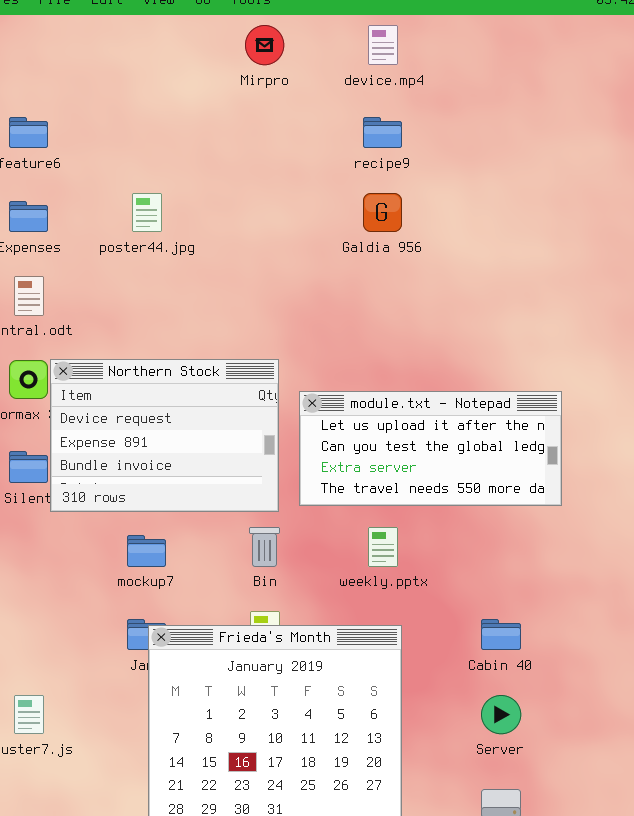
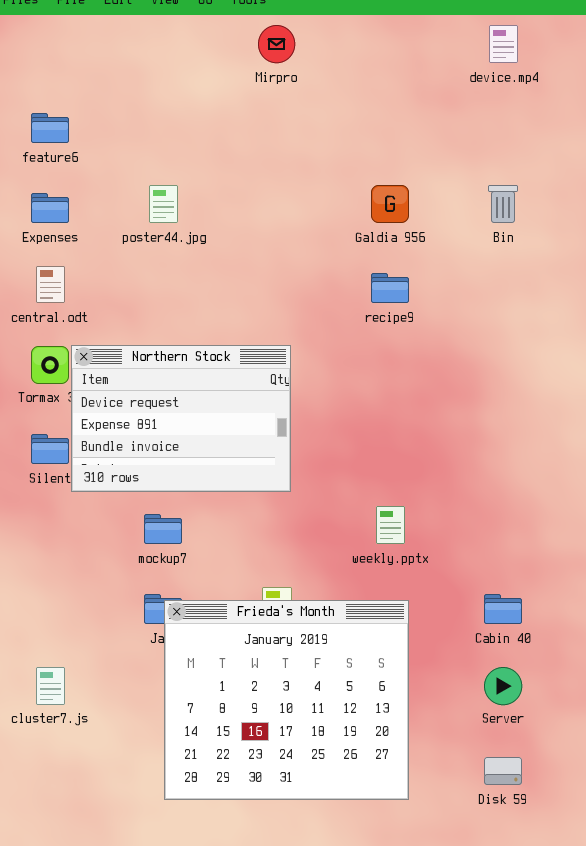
device.mp4: [368,25,398,65] -> [489,25,518,63], moved
recipe9: [363,117,402,148] -> [371,273,409,303], moved
module.txt - Notepad: [299,391,562,506] -> none, closed
Bin: [249,527,280,567] -> [488,185,518,223], moved

